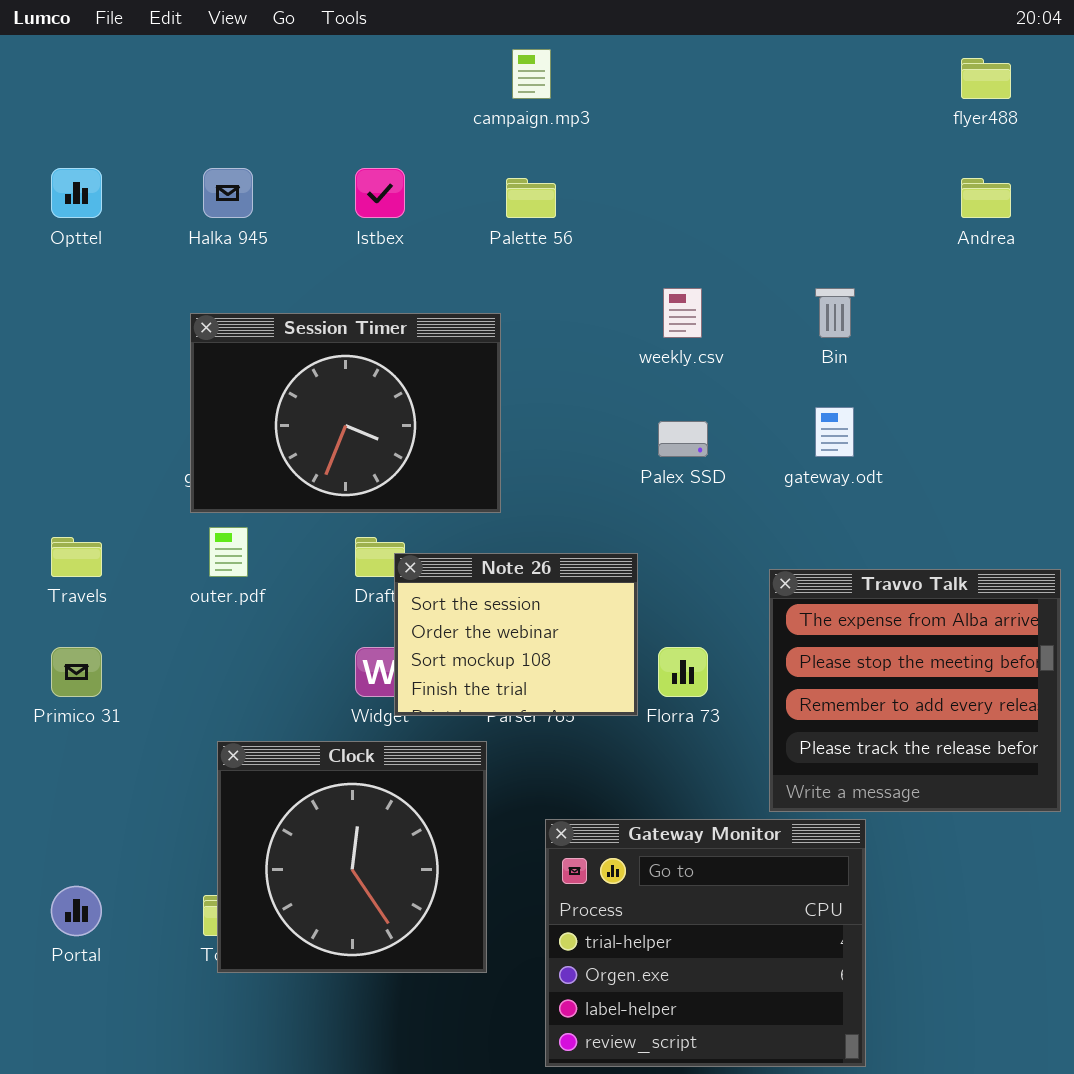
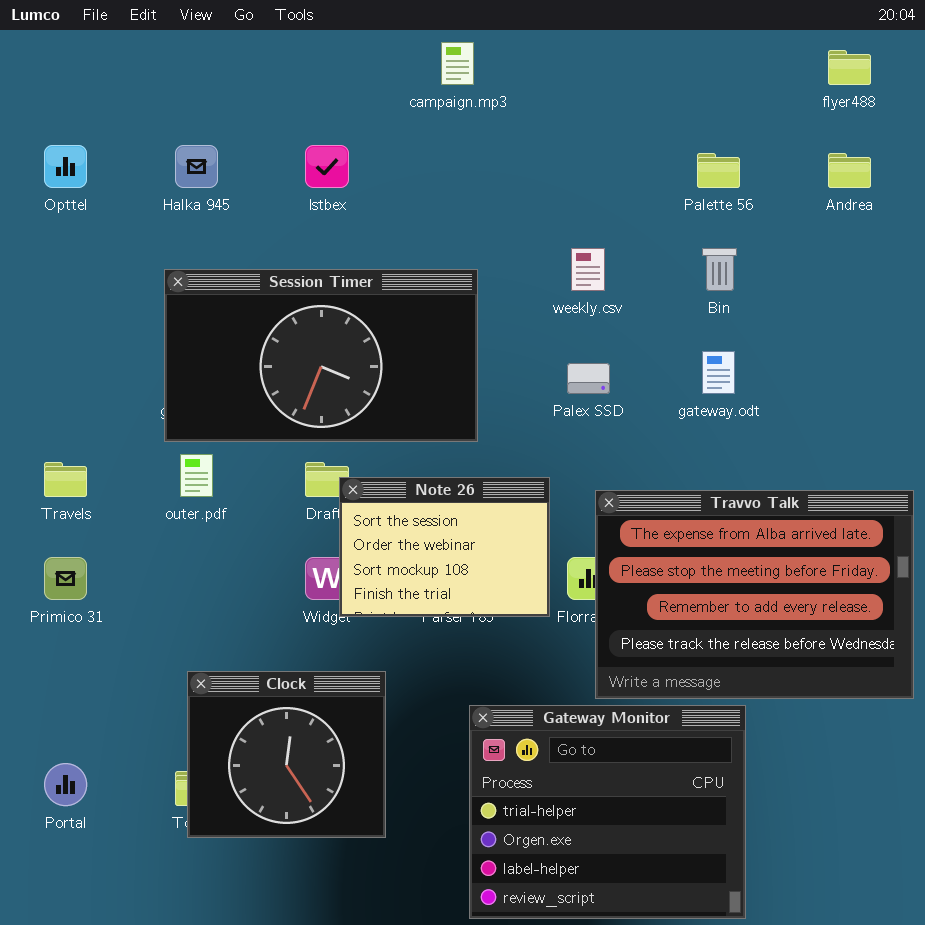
Palette 56: [506,178,556,218] -> [697,153,740,188], moved
Session Timer: [190,313,501,513] -> [164,269,478,442], resized
Travvo Talk: [769,569,1061,812] -> [595,490,914,699], resized
Clock: [217,741,487,973] -> [187,671,386,838], resized

